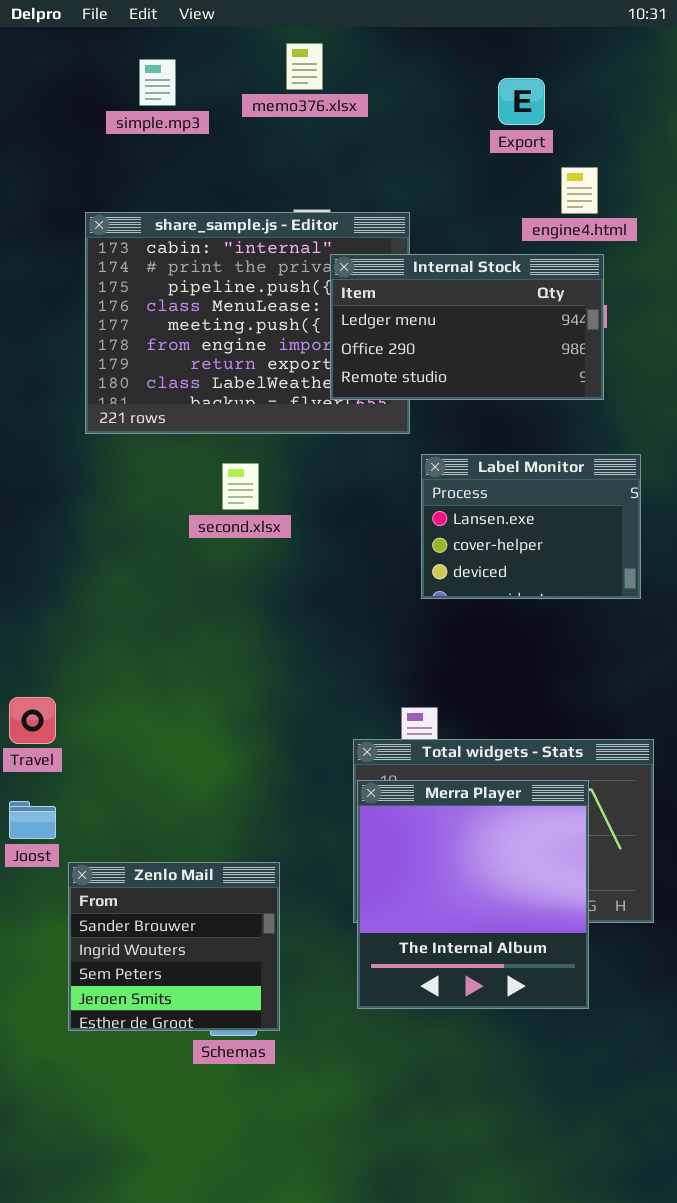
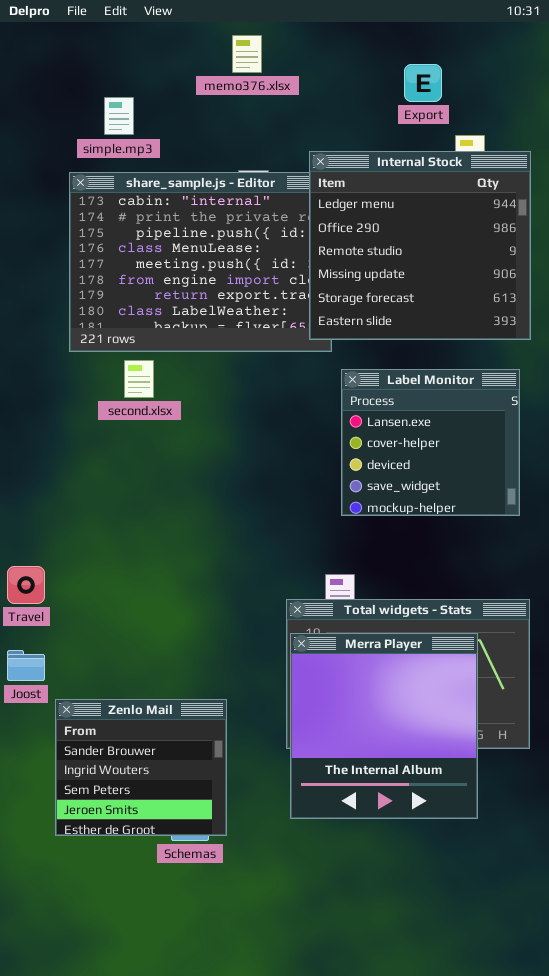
simple.mp3: [139,59,176,106] -> [104,97,134,135], moved
Internal Stock: [330,254,604,400] -> [309,151,531,340], moved, resized
Label Monitor: [421,454,641,599] -> [341,369,520,516], resized
second.xlsx: [222,463,259,510] -> [124,360,154,398], moved

